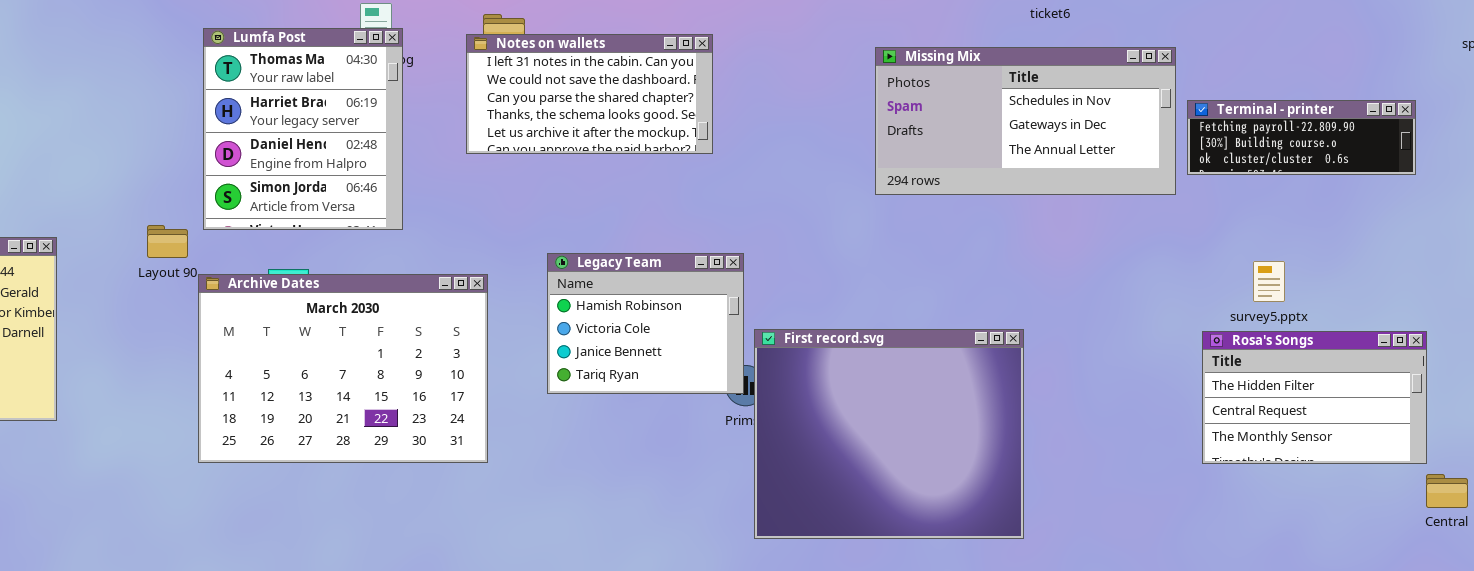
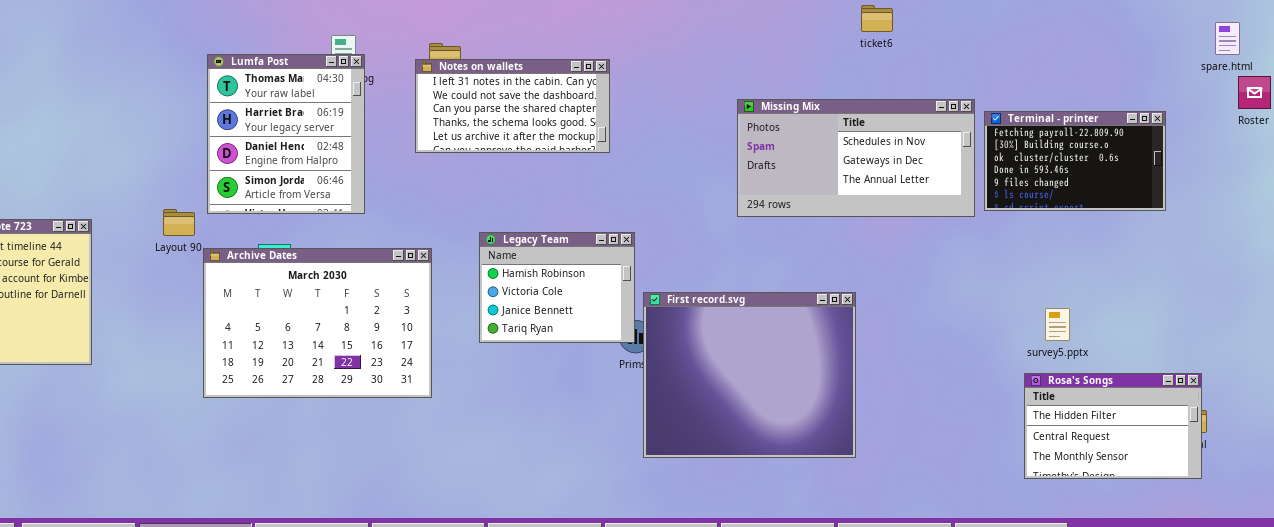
Missing Mix: [875,47,1176,195] -> [737,99,975,217], moved
Terminal - printer: [1187,100,1416,175] -> [984,111,1166,211], resized
survey5.pptx: [1253,261,1285,302] -> [1045,308,1070,341], moved
Rosa's Songs: [1202,331,1427,464] -> [1024,373,1202,479], moved

